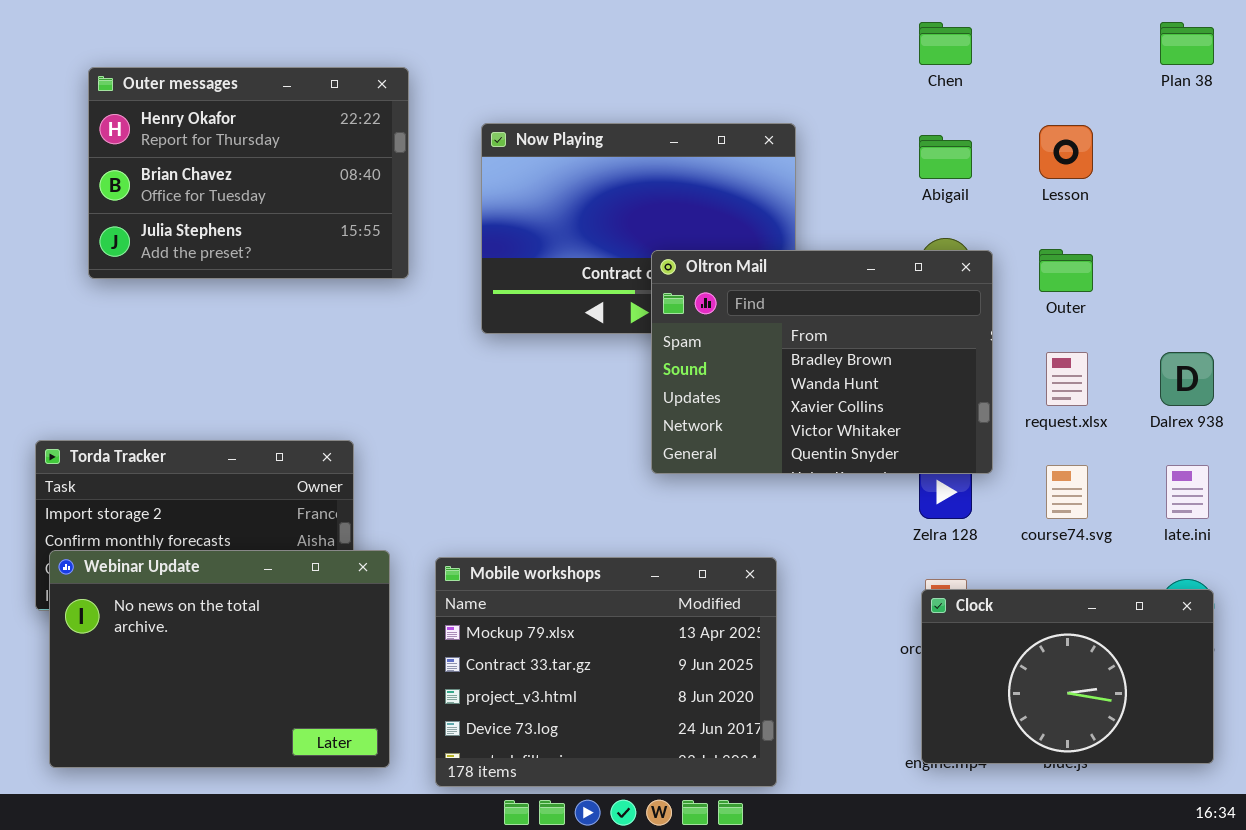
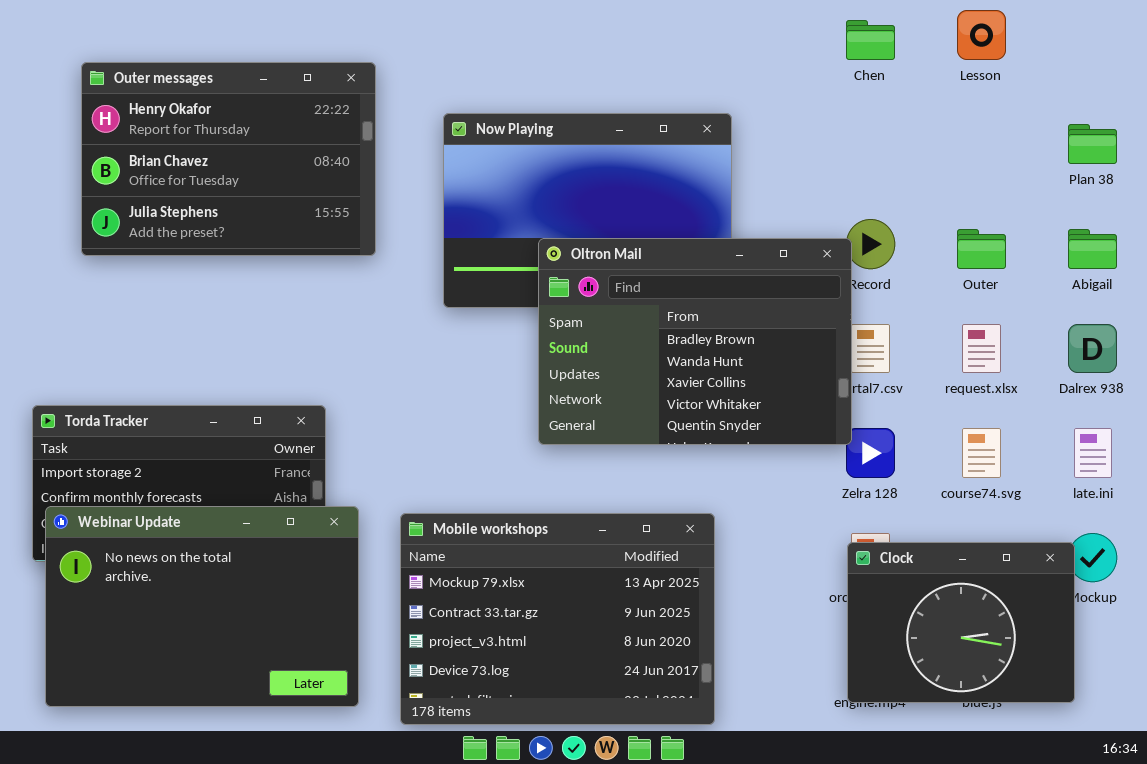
Plan 38: [1160,22,1214,65] -> [1068,124,1117,164], moved
Lesson: [1039,125,1093,179] -> [957,10,1006,60], moved
Abigail: [919,135,972,179] -> [1068,229,1117,269], moved
Oltron Mail: [651,250,993,474] -> [538,238,852,445], moved
Clock: [921,589,1214,764] -> [847,542,1075,703], resized

